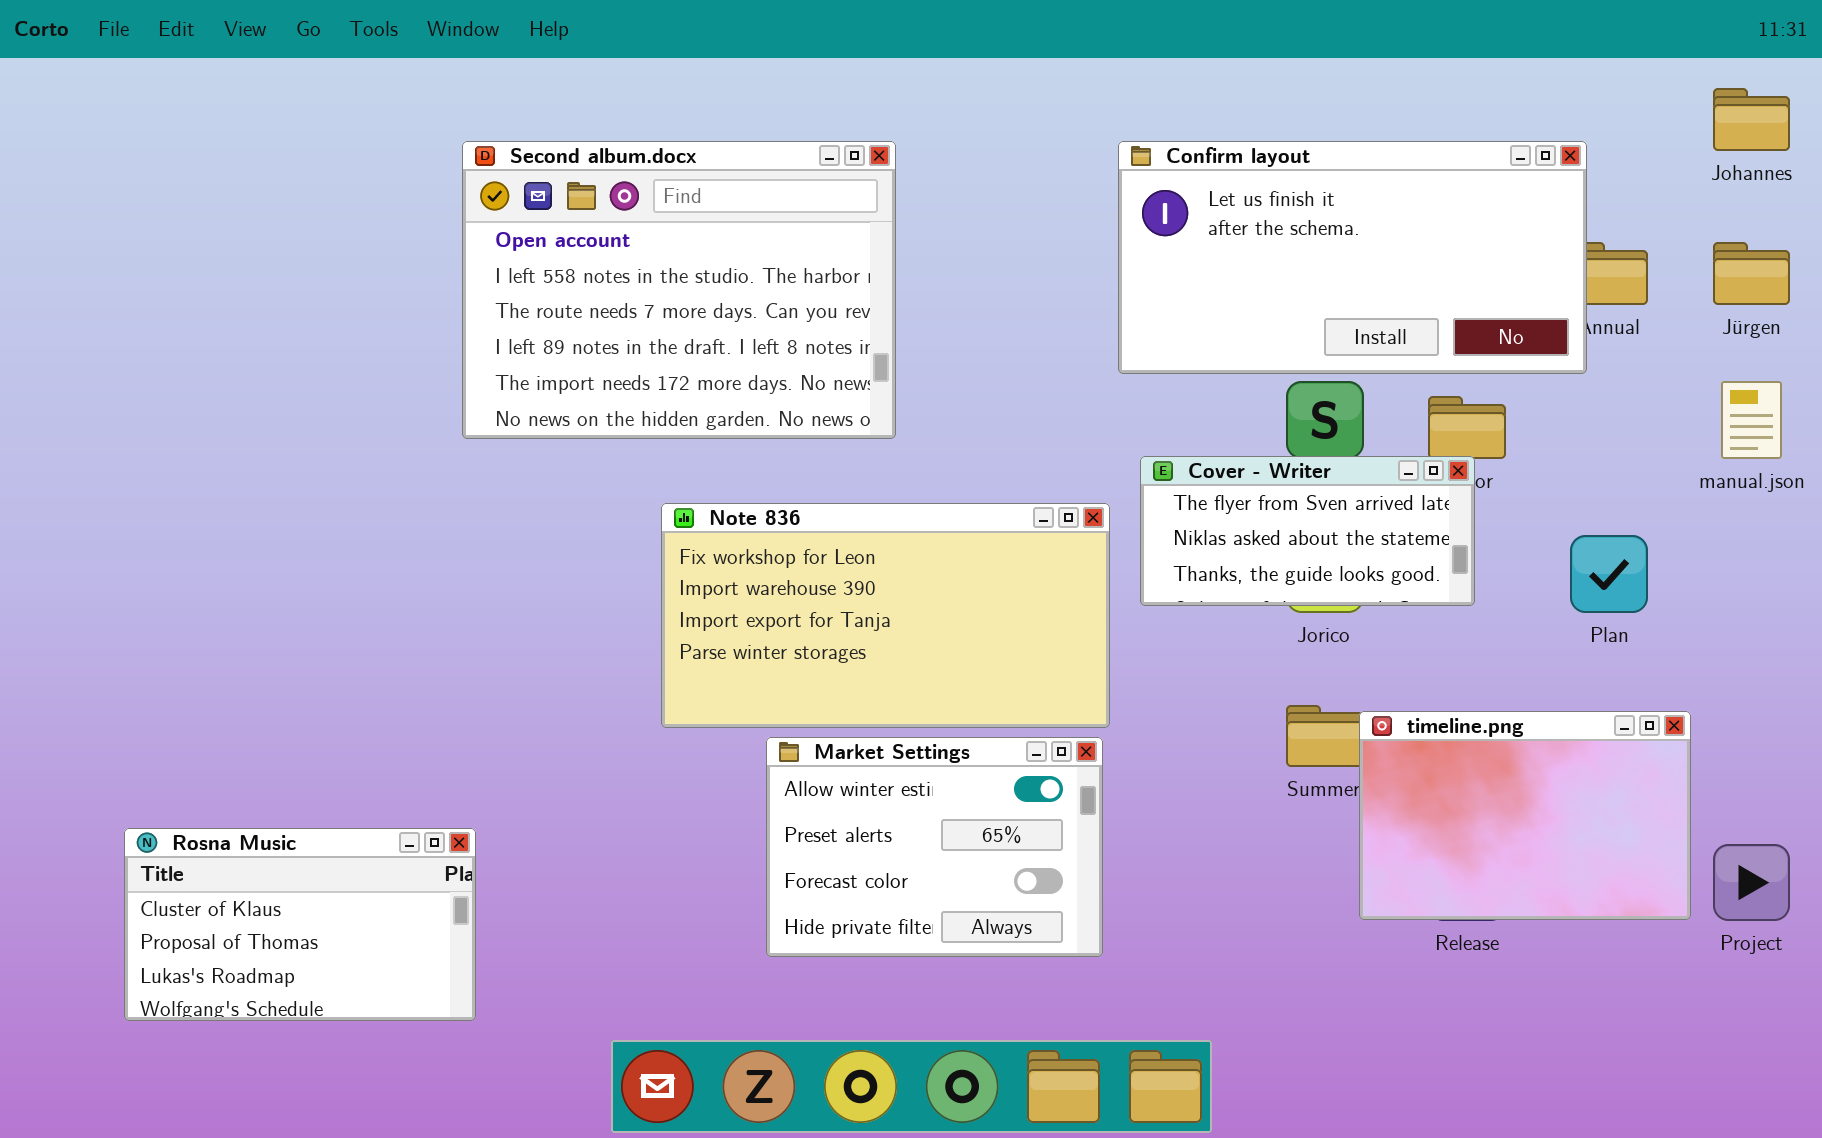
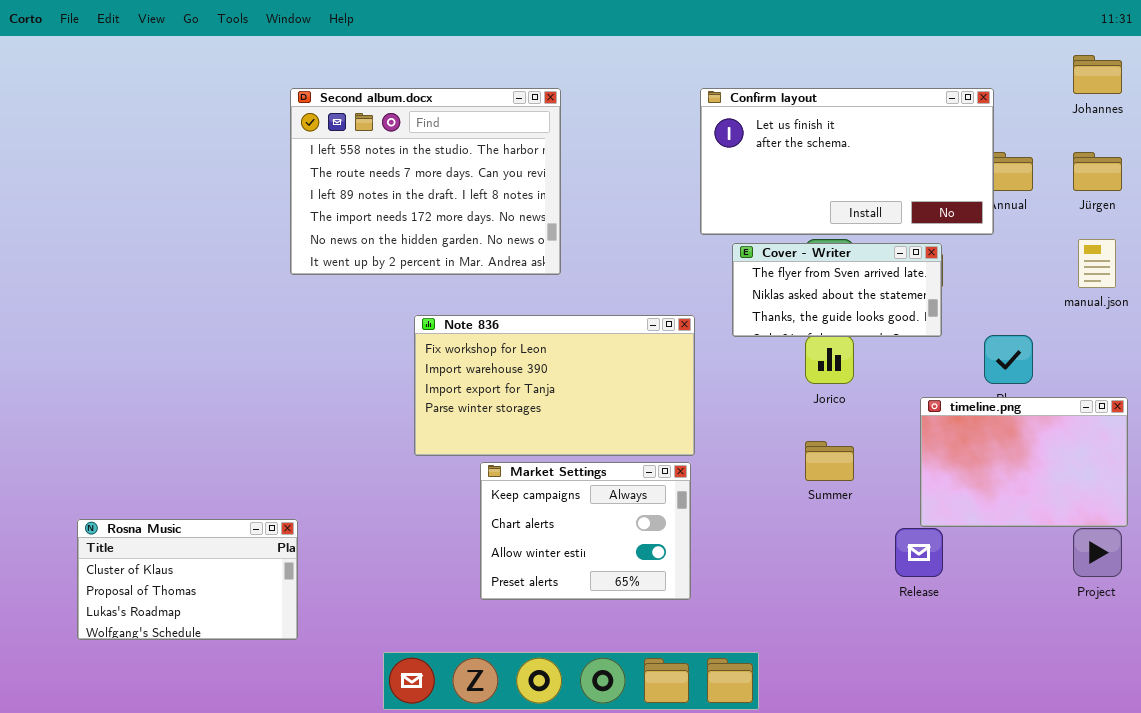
Second album.docx: [462,141,896,439] -> [290,88,561,275], scrolled down 1 row
Cover - Writer: [1140,456,1475,606] -> [732,243,942,337], moved
timeline.png: [1359,711,1691,920] -> [920,397,1128,527], moved
Market Settings: [766,737,1103,957] -> [480,462,691,600], scrolled up 2 rows

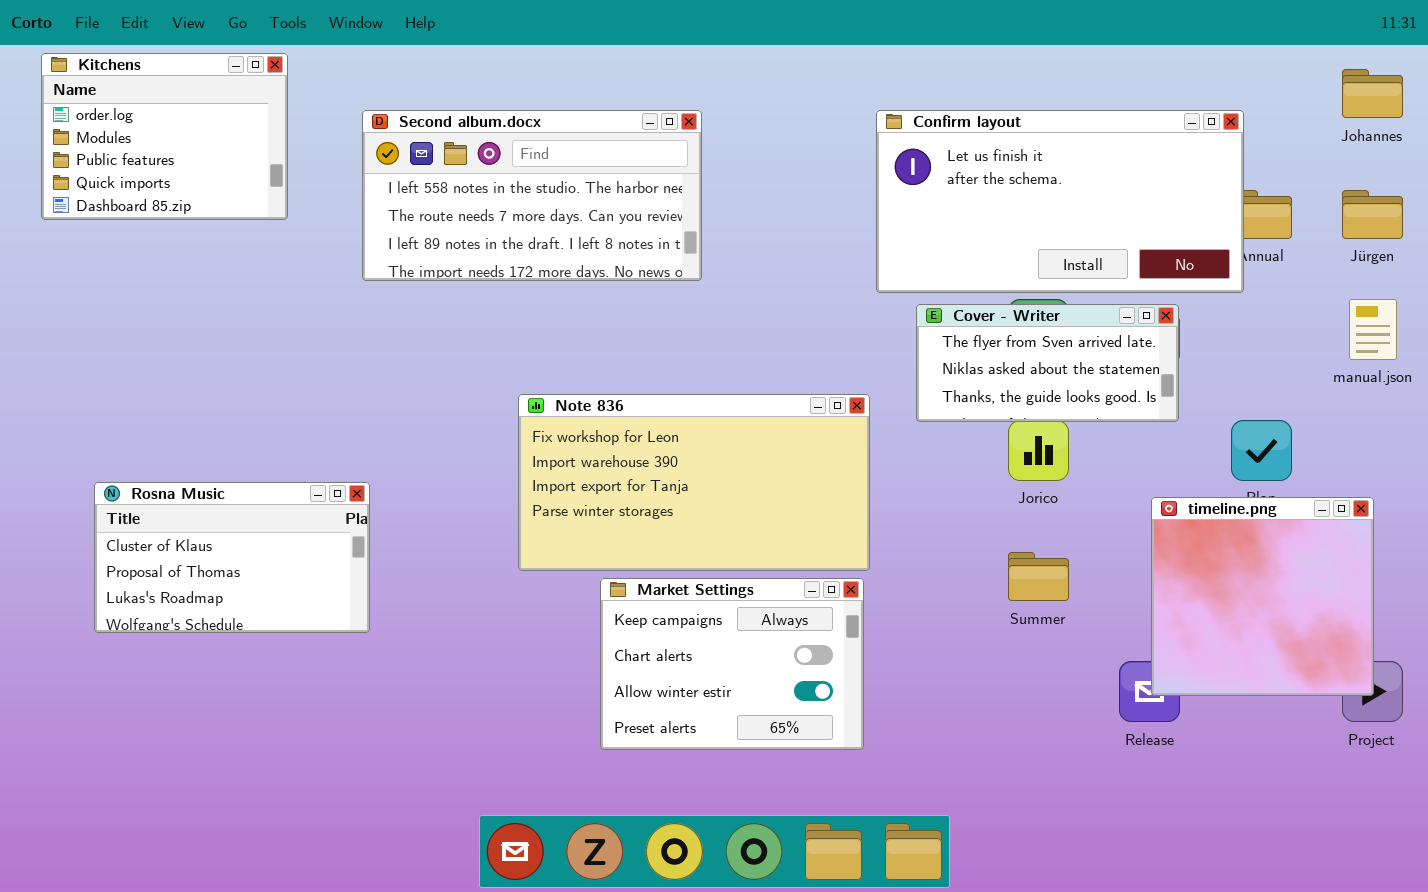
Kitchens: none -> [41,53,288,220], opened
Second album.docx: [290,88,561,275] -> [362,110,702,281], resized
timeline.png: [920,397,1128,527] -> [1151,497,1374,696], resized
Rosna Music: [77,519,298,640] -> [94,482,370,633], moved

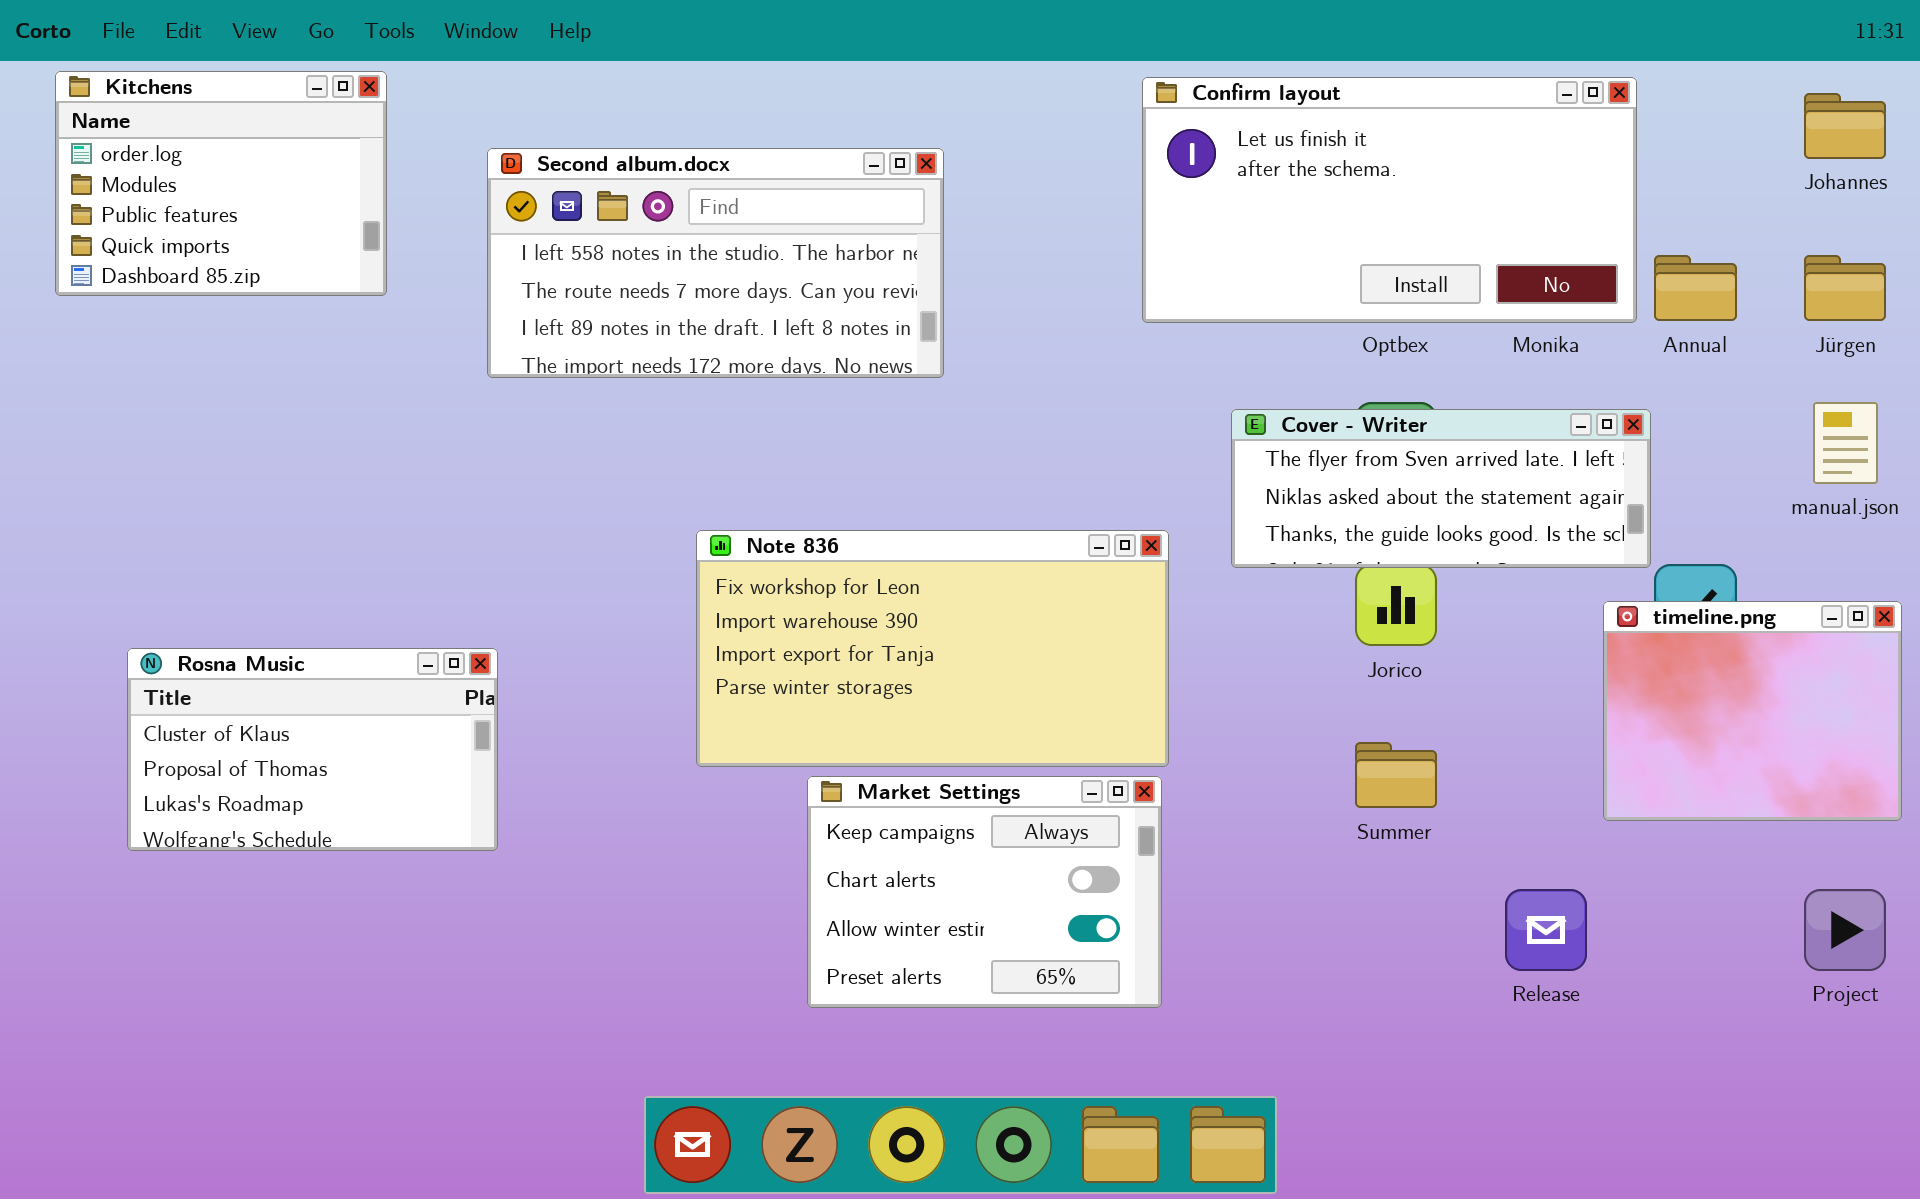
Confirm layout: [876,110,1244,293] -> [1142,77,1637,323], moved
Cover - Writer: [916,304,1179,422] -> [1231,409,1651,568], resized
timeline.png: [1151,497,1374,696] -> [1603,601,1902,821], moved, resized

